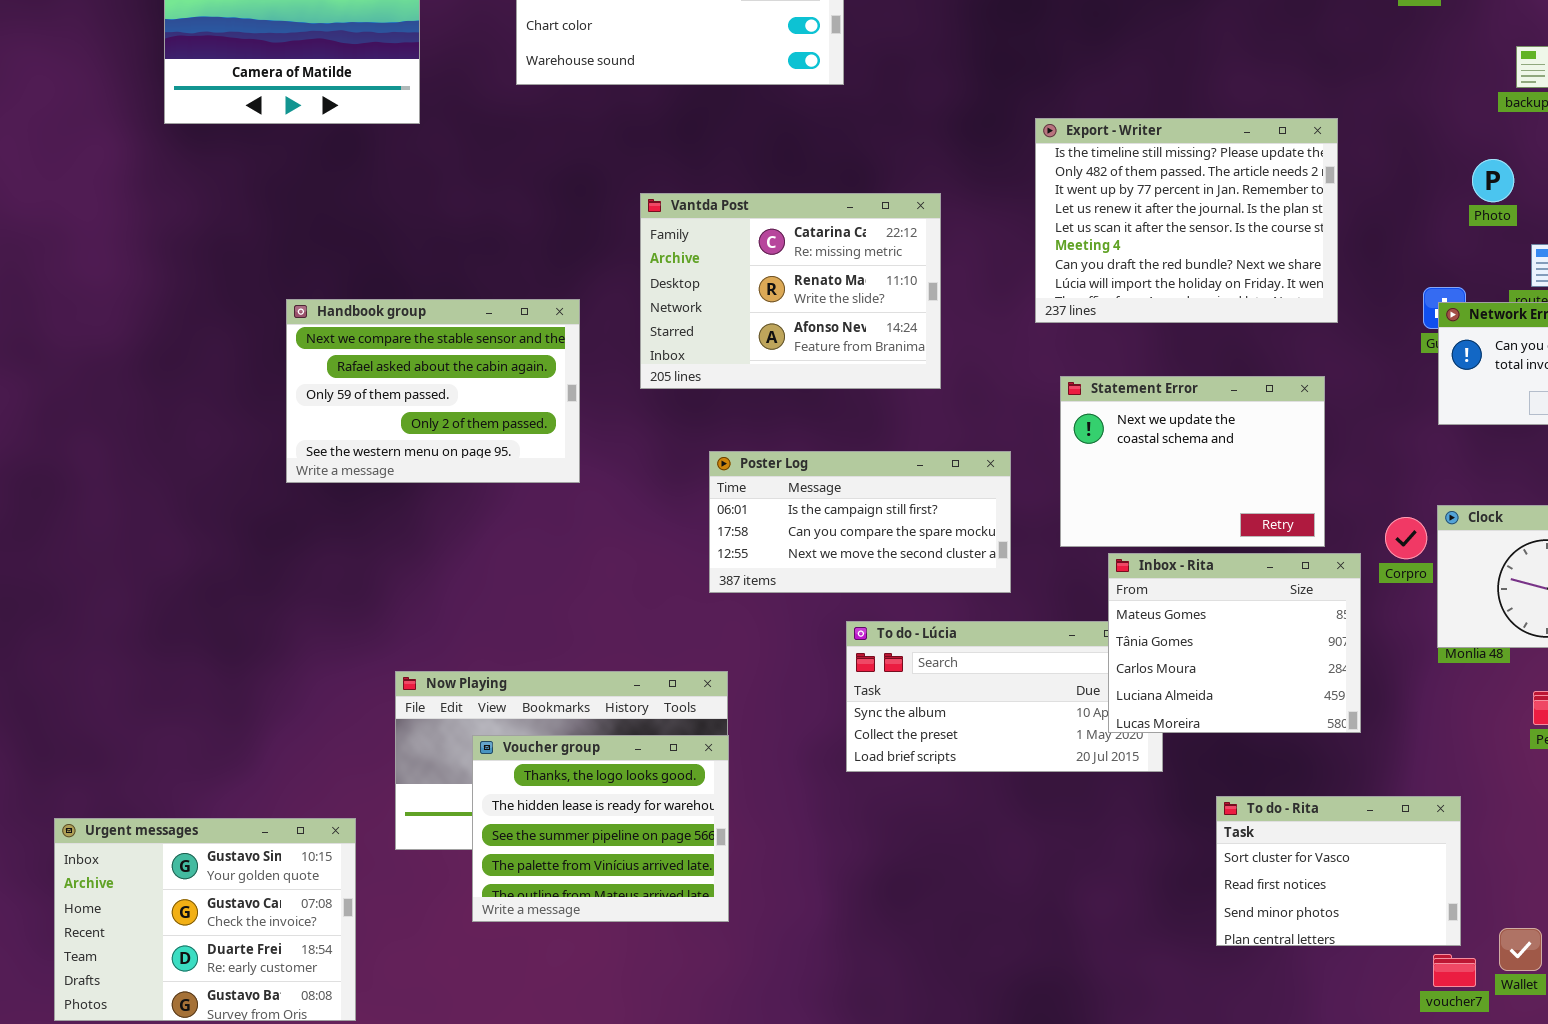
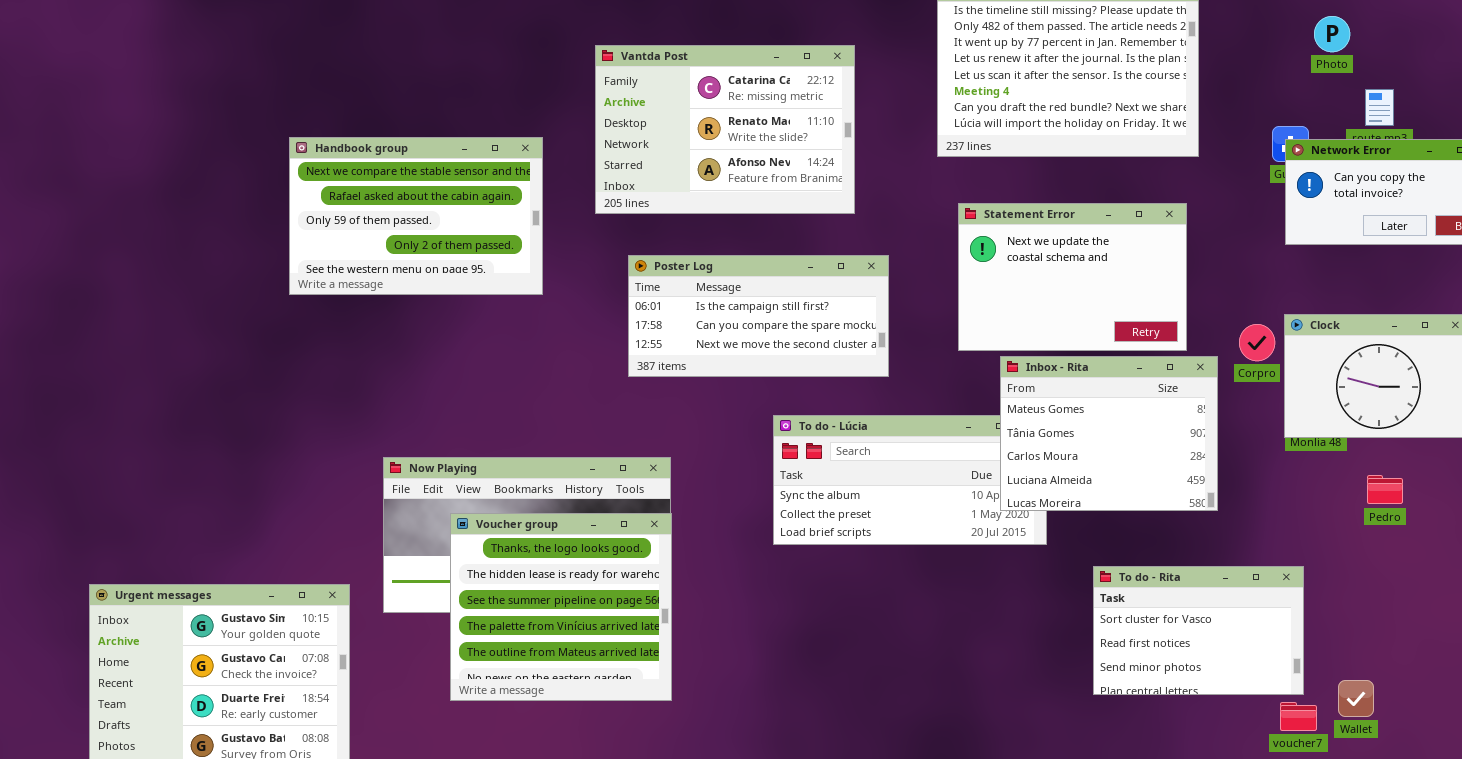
Poster Log: [709,451,1011,593] -> [628,255,889,377], moved
Voucher group: [472,735,729,922] -> [450,513,672,701], resized

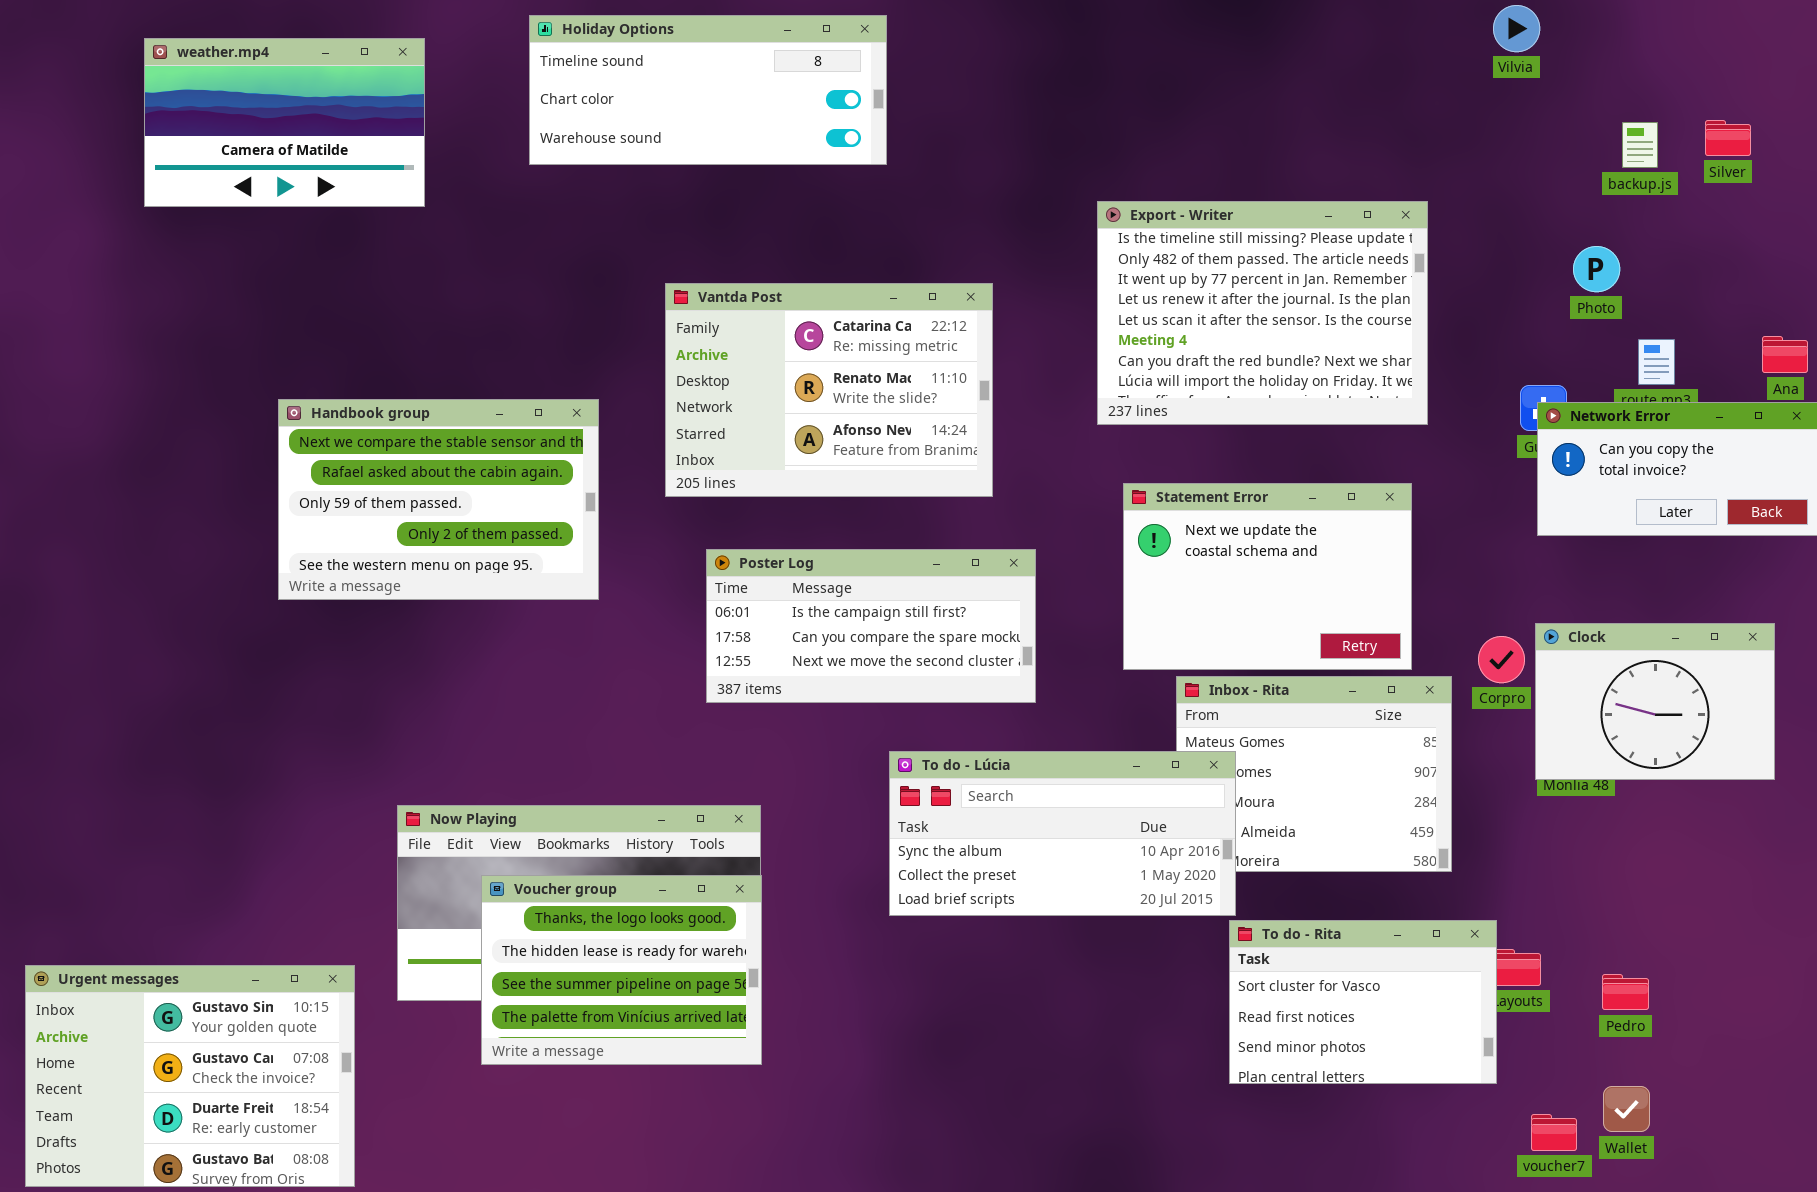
To do - Lúcia: [773,415,1047,545] -> [889,751,1236,916], raised
Pedro: [1367,475,1403,504] -> [1602,974,1649,1010], moved
Voucher group: [450,513,672,701] -> [481,875,762,1065], resized
To do - Rita: [1093,566,1304,695] -> [1229,920,1497,1084], moved

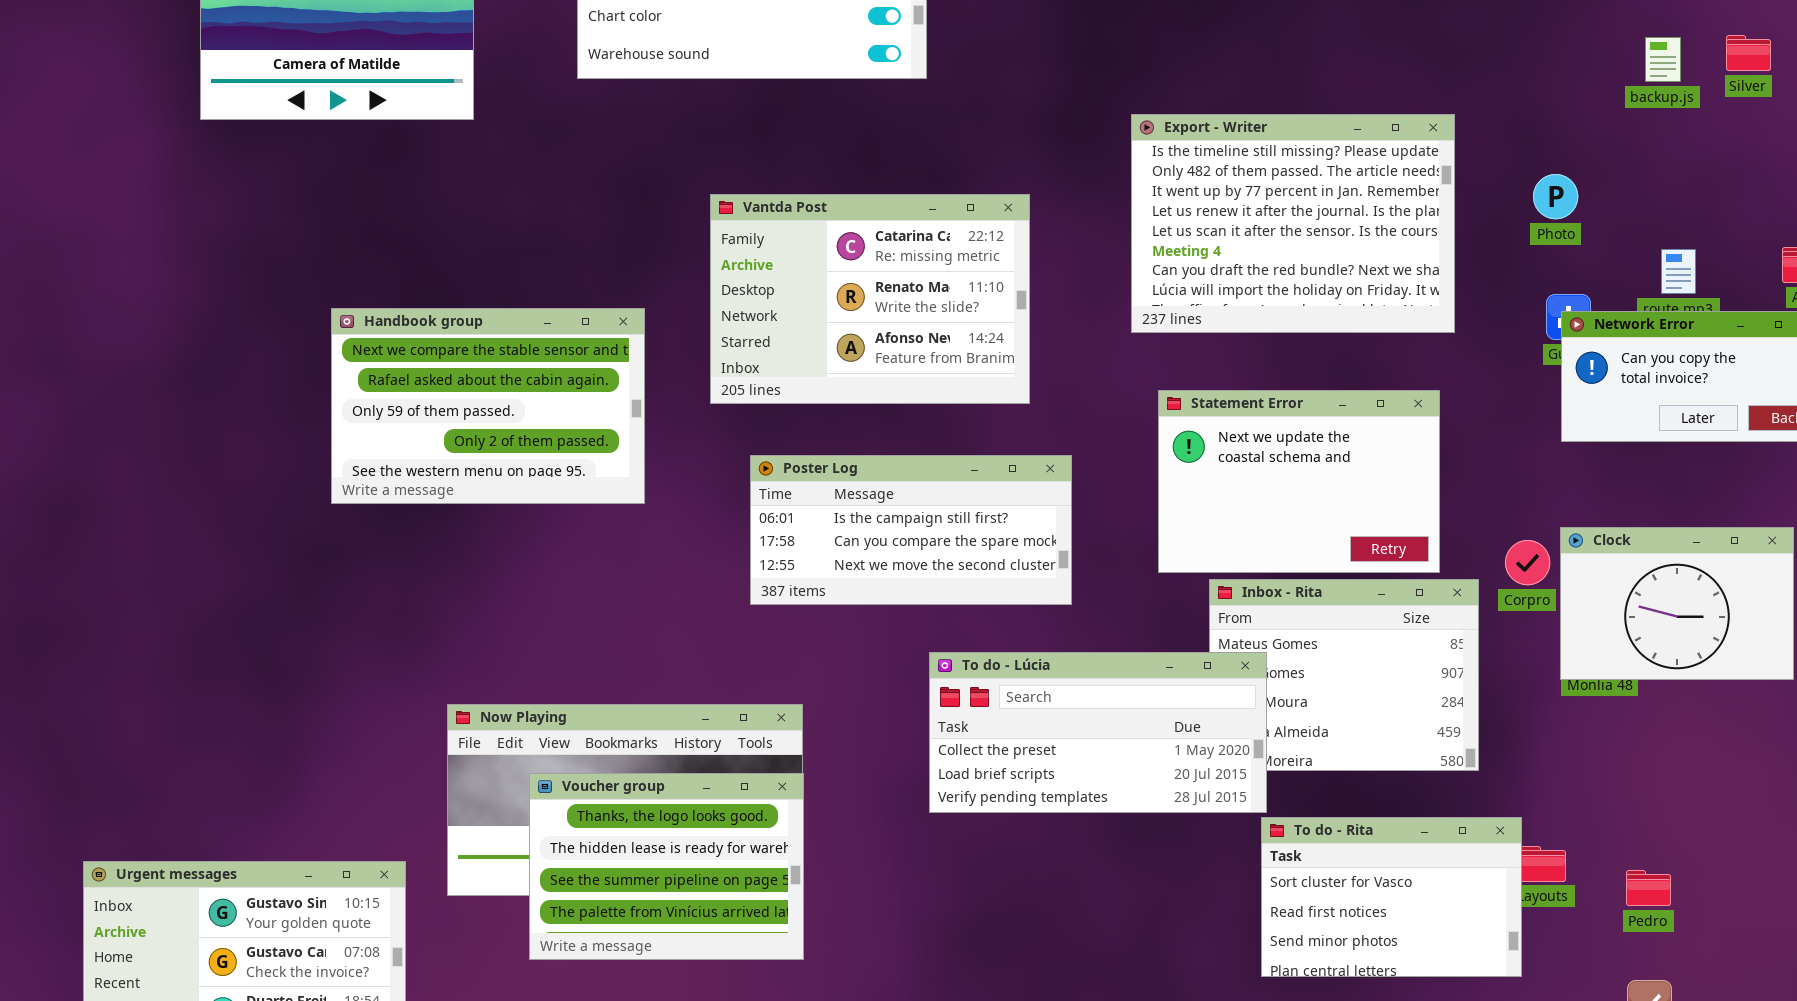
Photo: [1573,246,1620,292] -> [1533,174,1578,219], moved
To do - Lúcia: [889,751,1236,916] -> [929,652,1267,813], scrolled down 1 row

